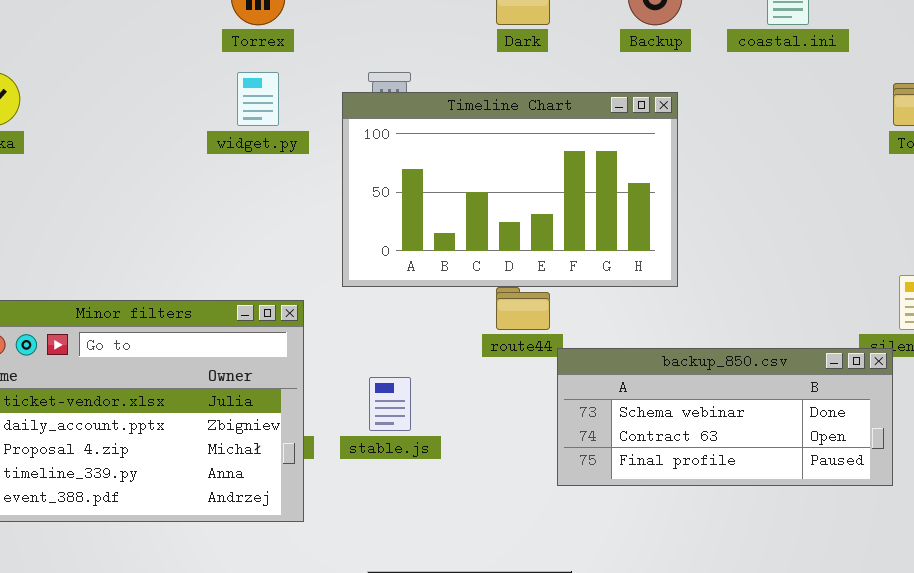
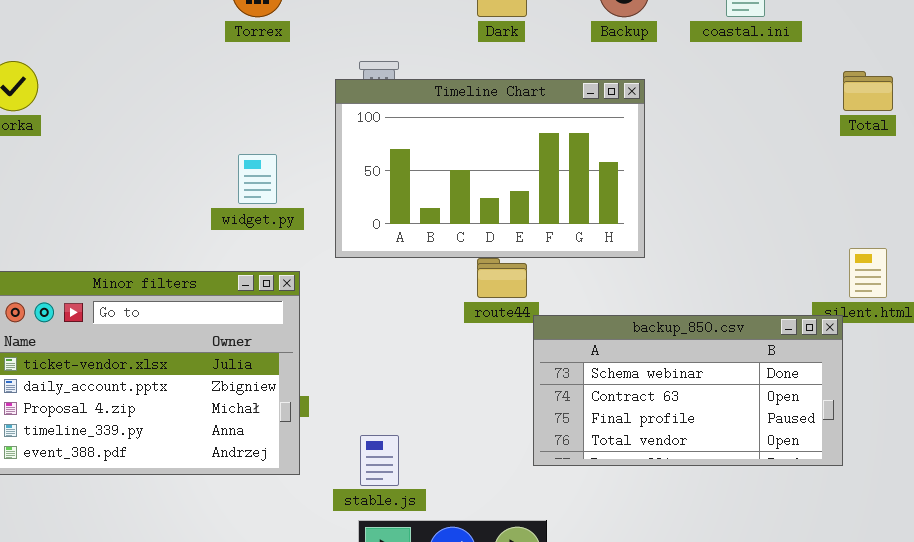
widget.py: [237,72,279,126] -> [238,154,277,204], moved
backup_850.csv: [557,348,893,486] -> [533,315,843,466], resized
stable.js: [369,377,411,431] -> [360,435,399,486], moved

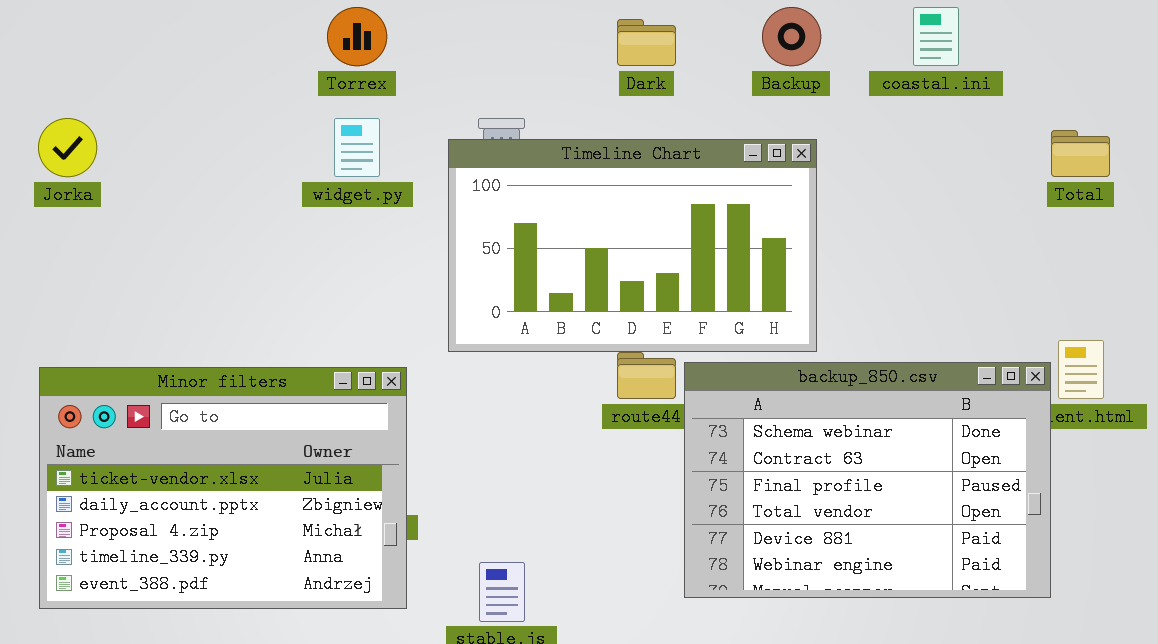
widget.py: [238,154,277,204] -> [334,118,380,177], moved
backup_850.csv: [533,315,843,466] -> [684,362,1051,598], resized

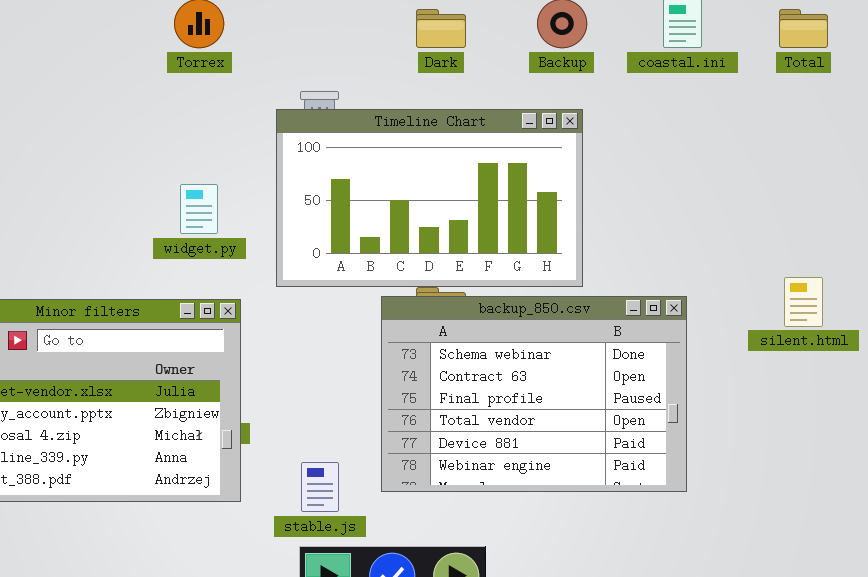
widget.py: [334,118,380,177] -> [180,184,218,234], moved
Total: [1051,130,1110,177] -> [779,9,828,48], moved
backup_850.csv: [684,362,1051,598] -> [381,296,687,492], moved

